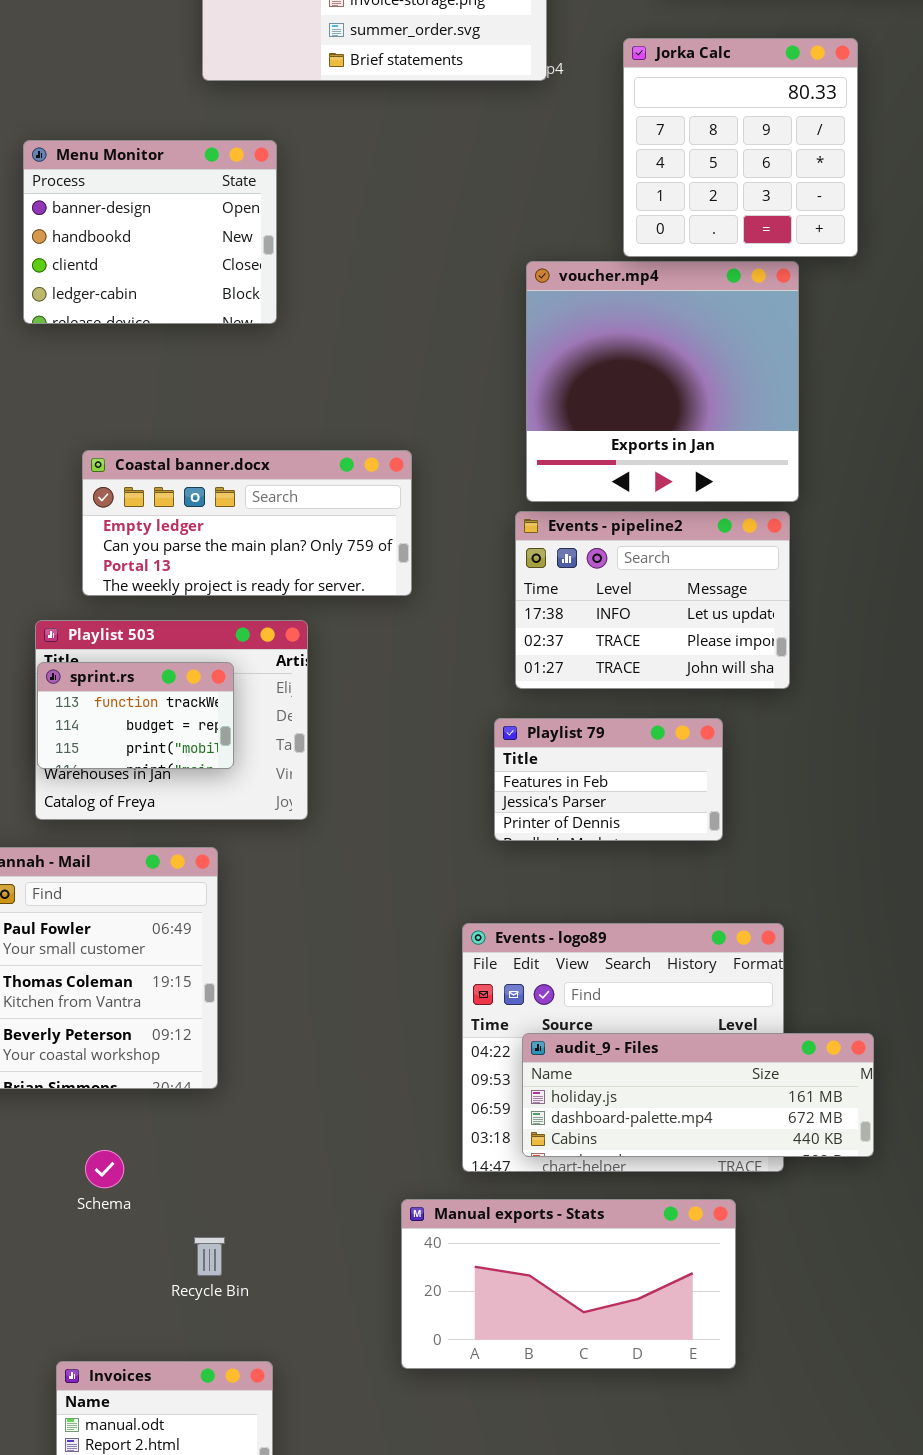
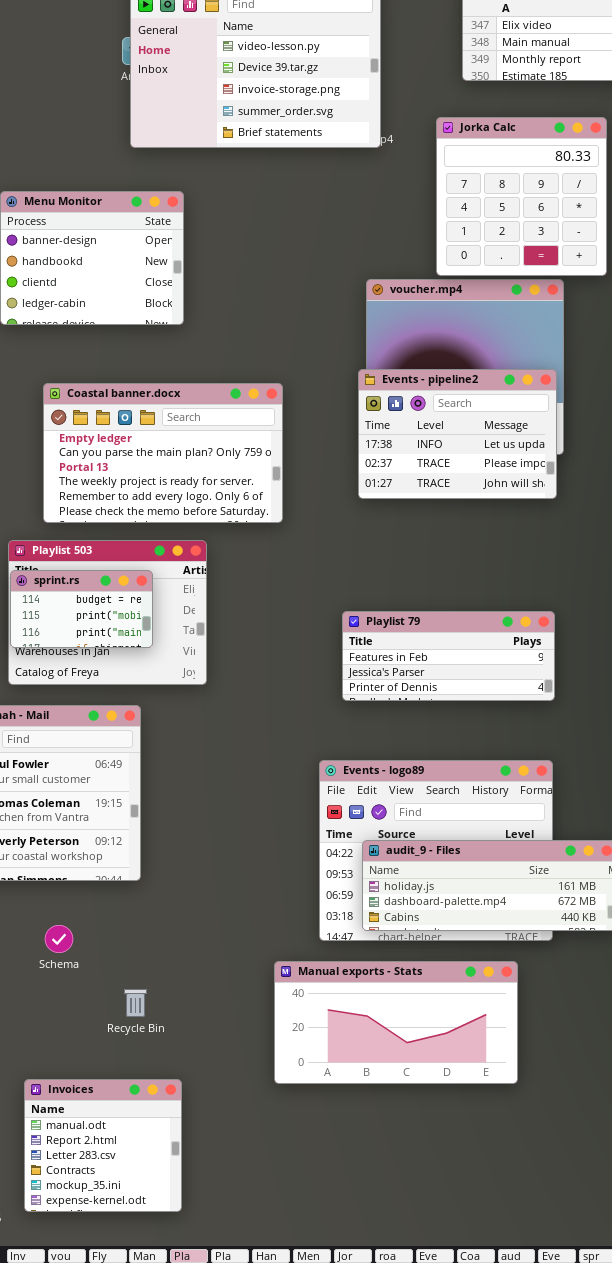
Coastal banner.docx: [82,450,412,596] -> [43,383,283,523], resized
Events - pipeline2: [515,511,790,689] -> [358,369,557,499], moved
sprint.rs: [37,662,234,769] -> [10,570,153,648], scrolled down 1 row
Playlist 79: [494,718,723,841] -> [342,611,555,701], resized

